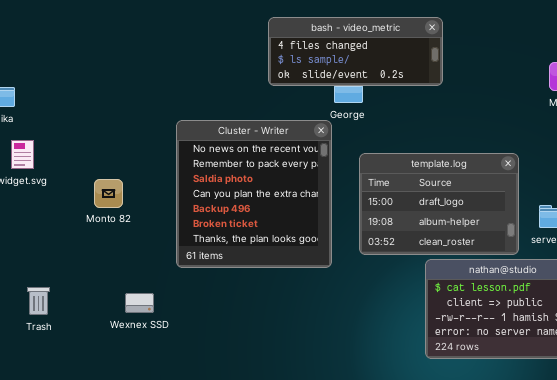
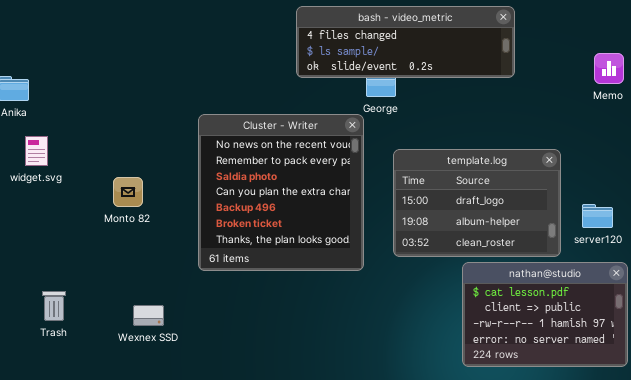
bash - video_metric: [268,17,443,86] -> [296,6,515,78], resized
Wexnex SSD: [125,293,154,313] -> [133,305,164,326], moved

